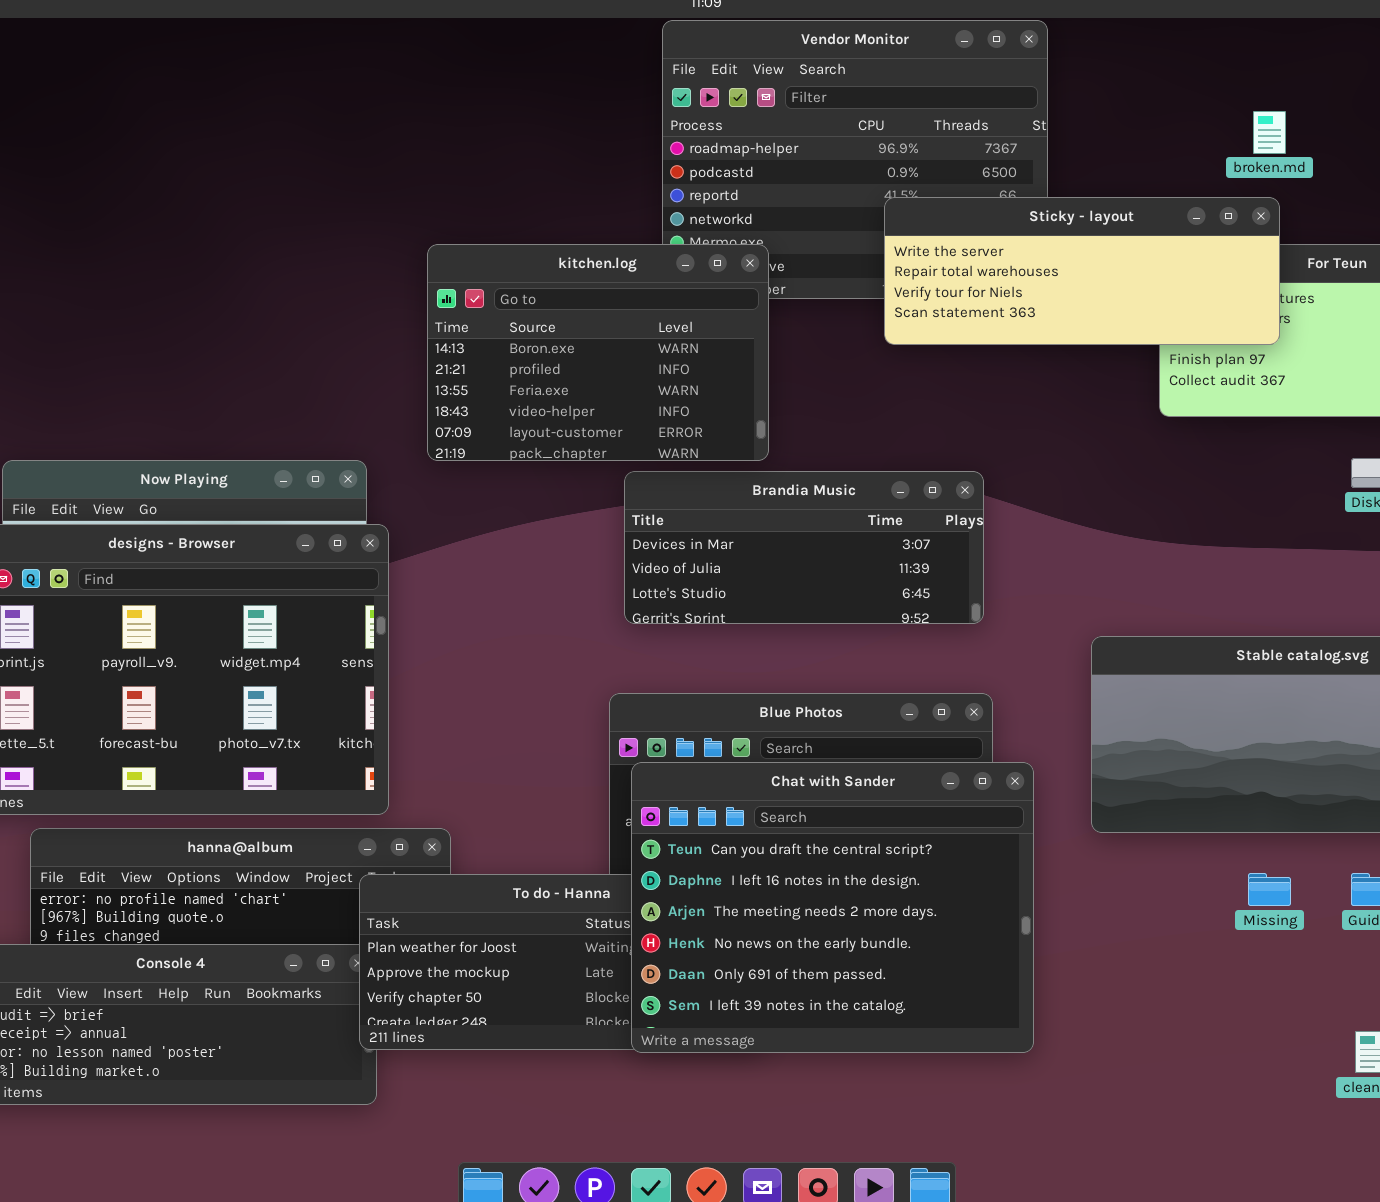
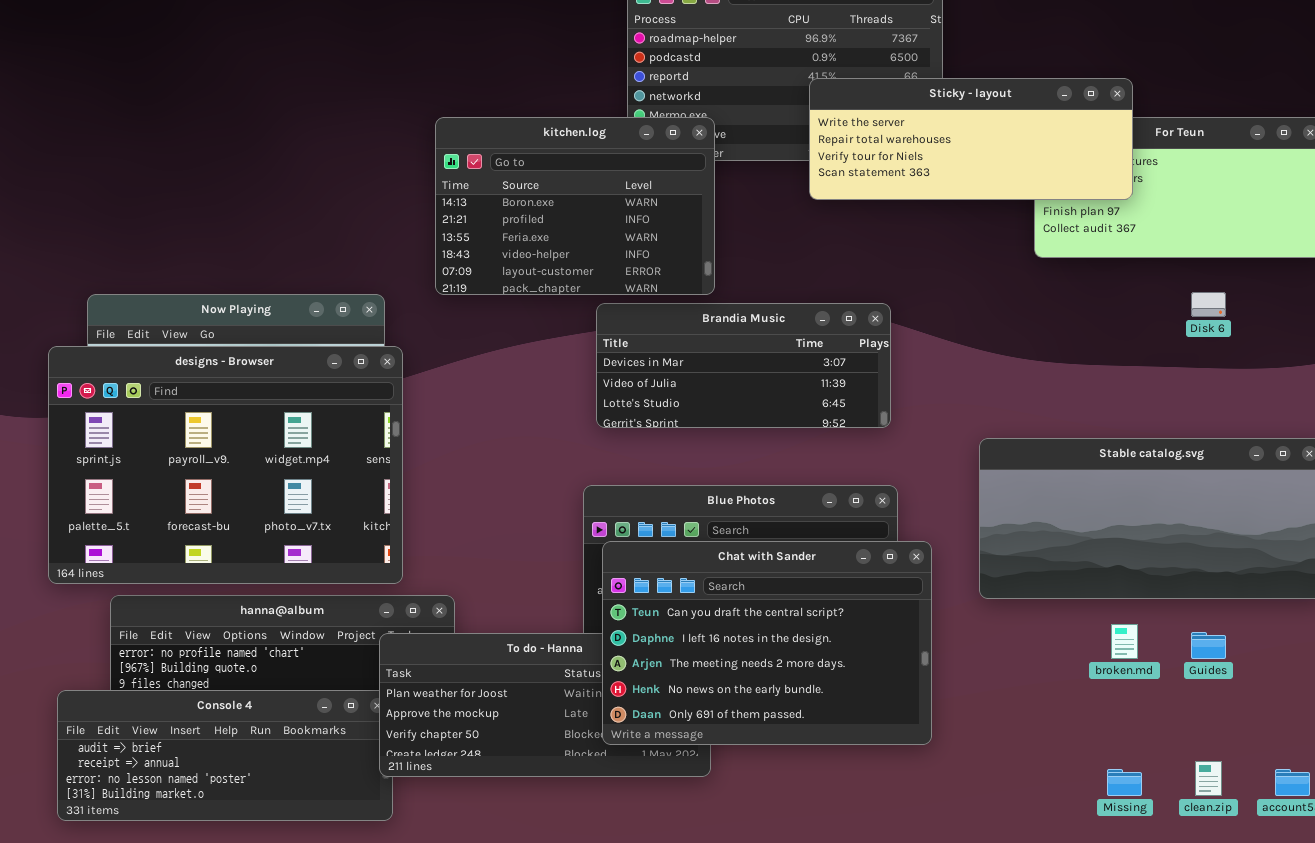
broken.md: [1253,111,1286,154] -> [1111,624,1138,659], moved
Chat with Sander: [631,762,1034,1053] -> [602,541,932,745], resized
Missing: [1248,873,1291,906] -> [1107,769,1142,796], moved

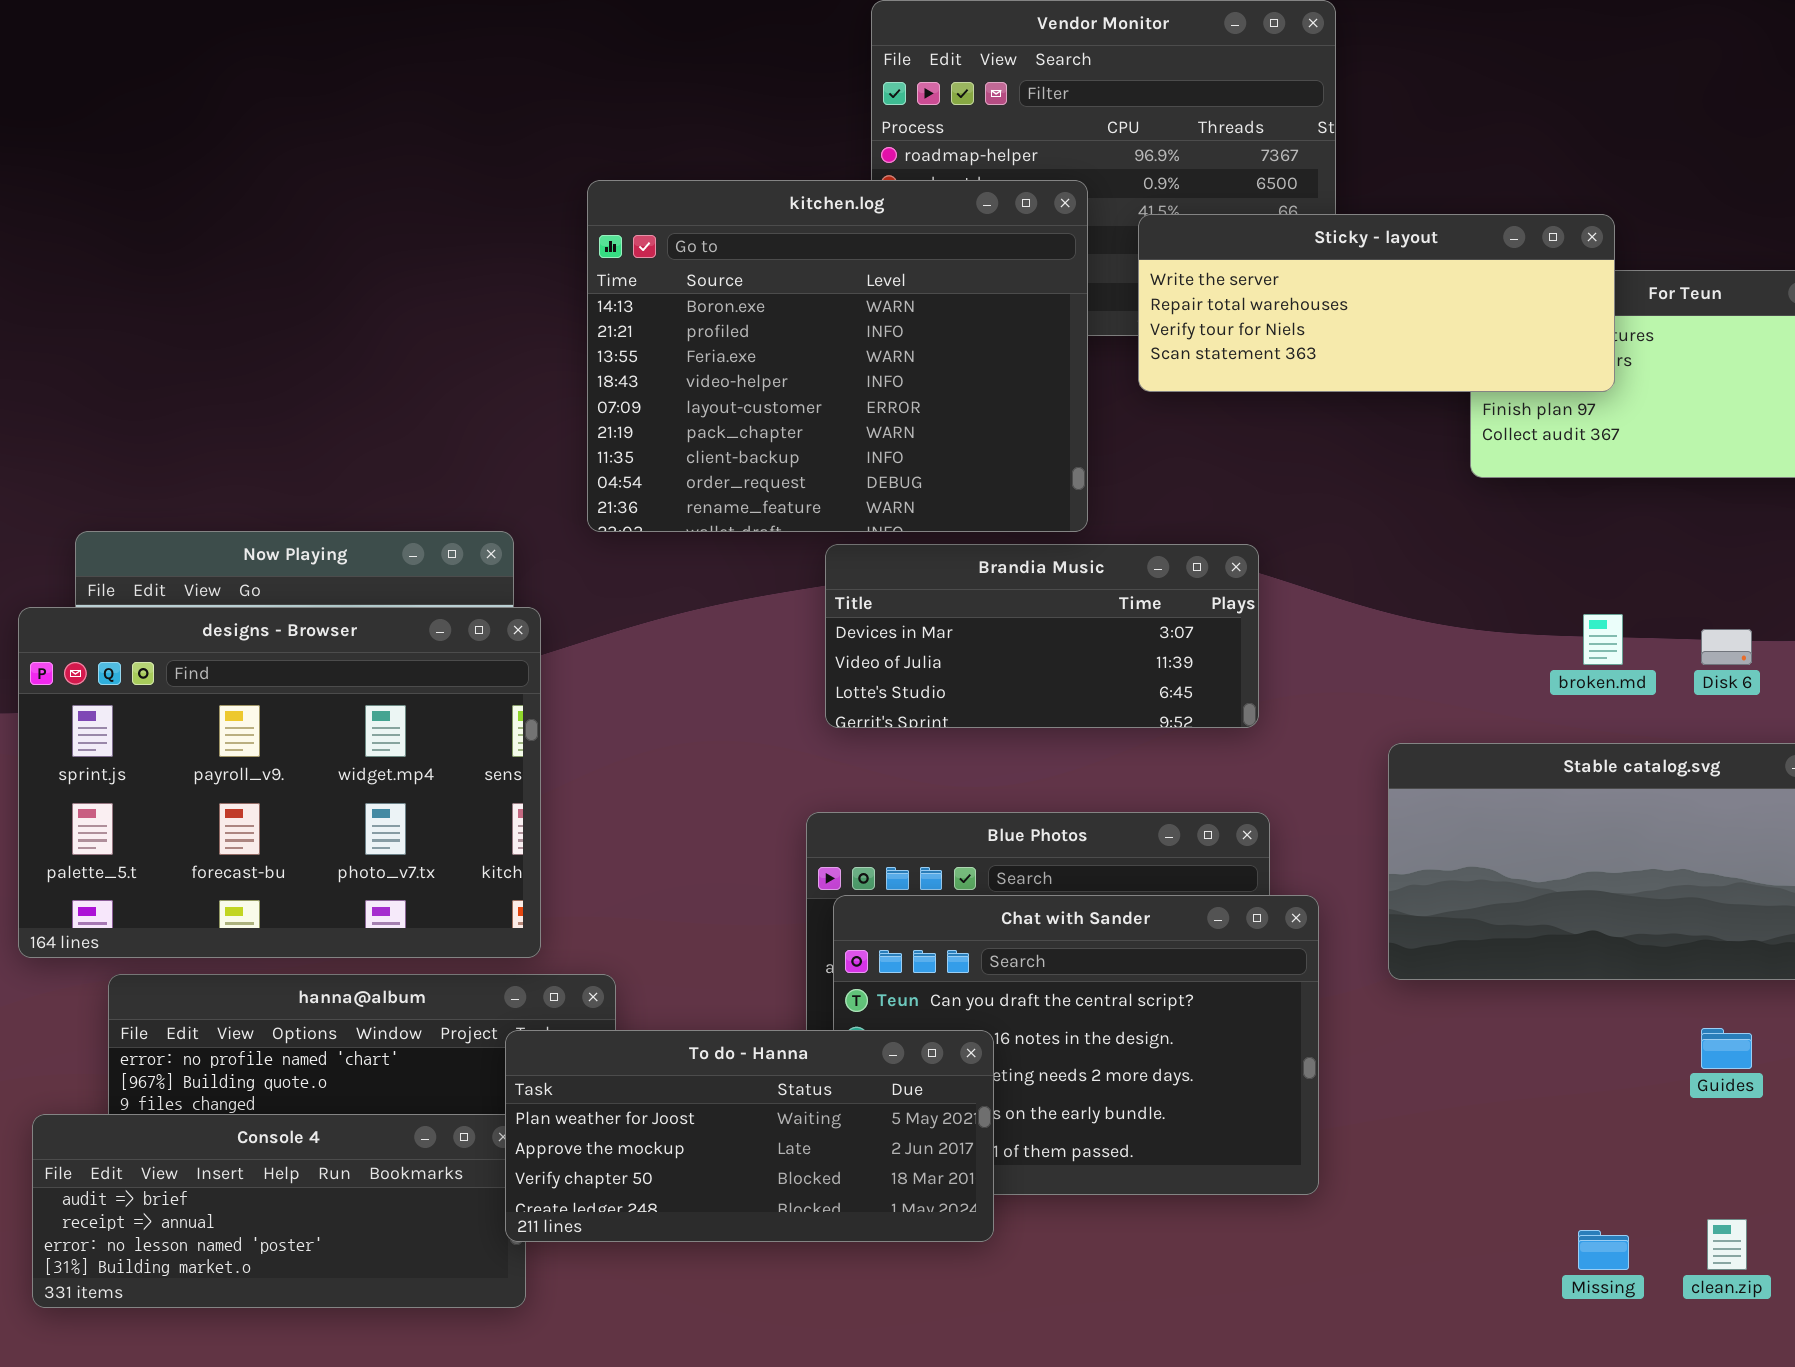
kitchen.log: [435,117,715,295] -> [587,180,1088,532], resized
Disk 6: [1191,292,1226,317] -> [1701,629,1752,665], moved
broken.md: [1111,624,1138,659] -> [1583,614,1623,665], moved
To do - Hanna: [379,633,711,777] -> [505,1030,994,1242], raised

